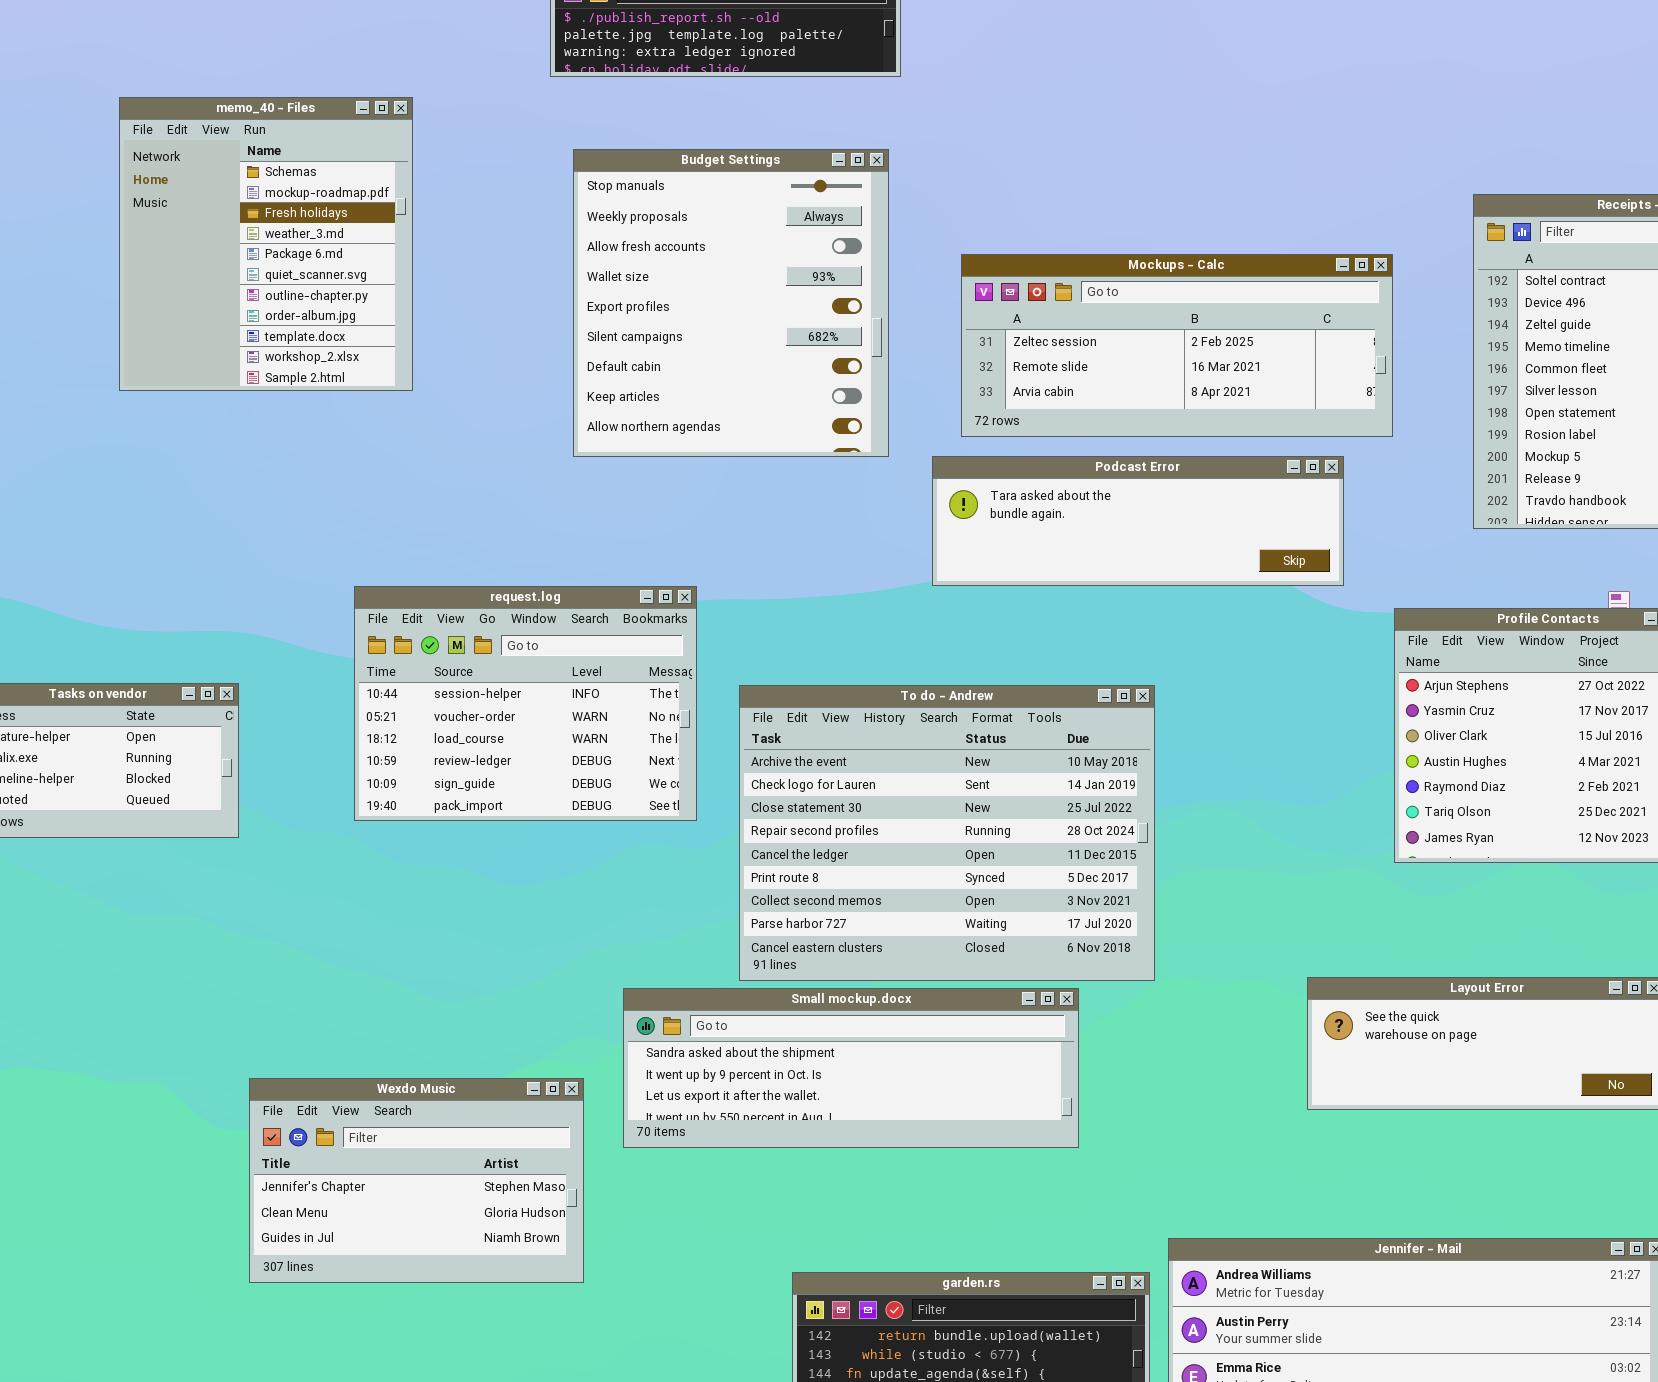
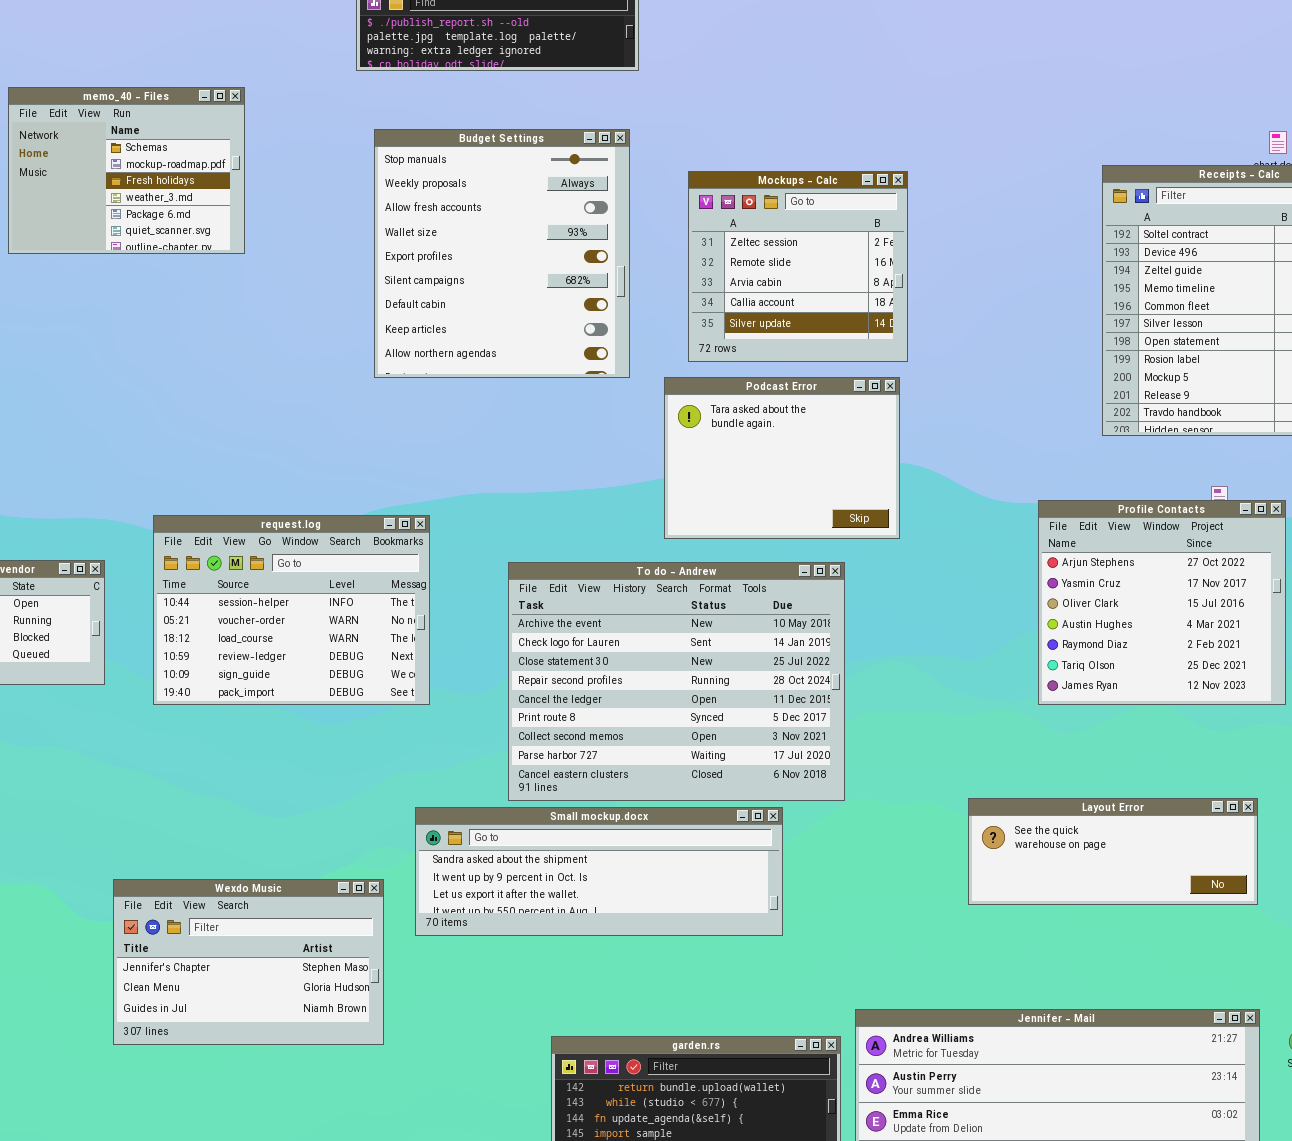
memo_40 - Files: [119,97,413,391] -> [8,87,245,254], resized
Mockups - Calc: [961,254,1393,437] -> [688,171,908,362], resized
Podcast Error: [932,456,1344,586] -> [664,377,900,539], resized
request.log: [354,586,697,821] -> [153,515,430,705], moved

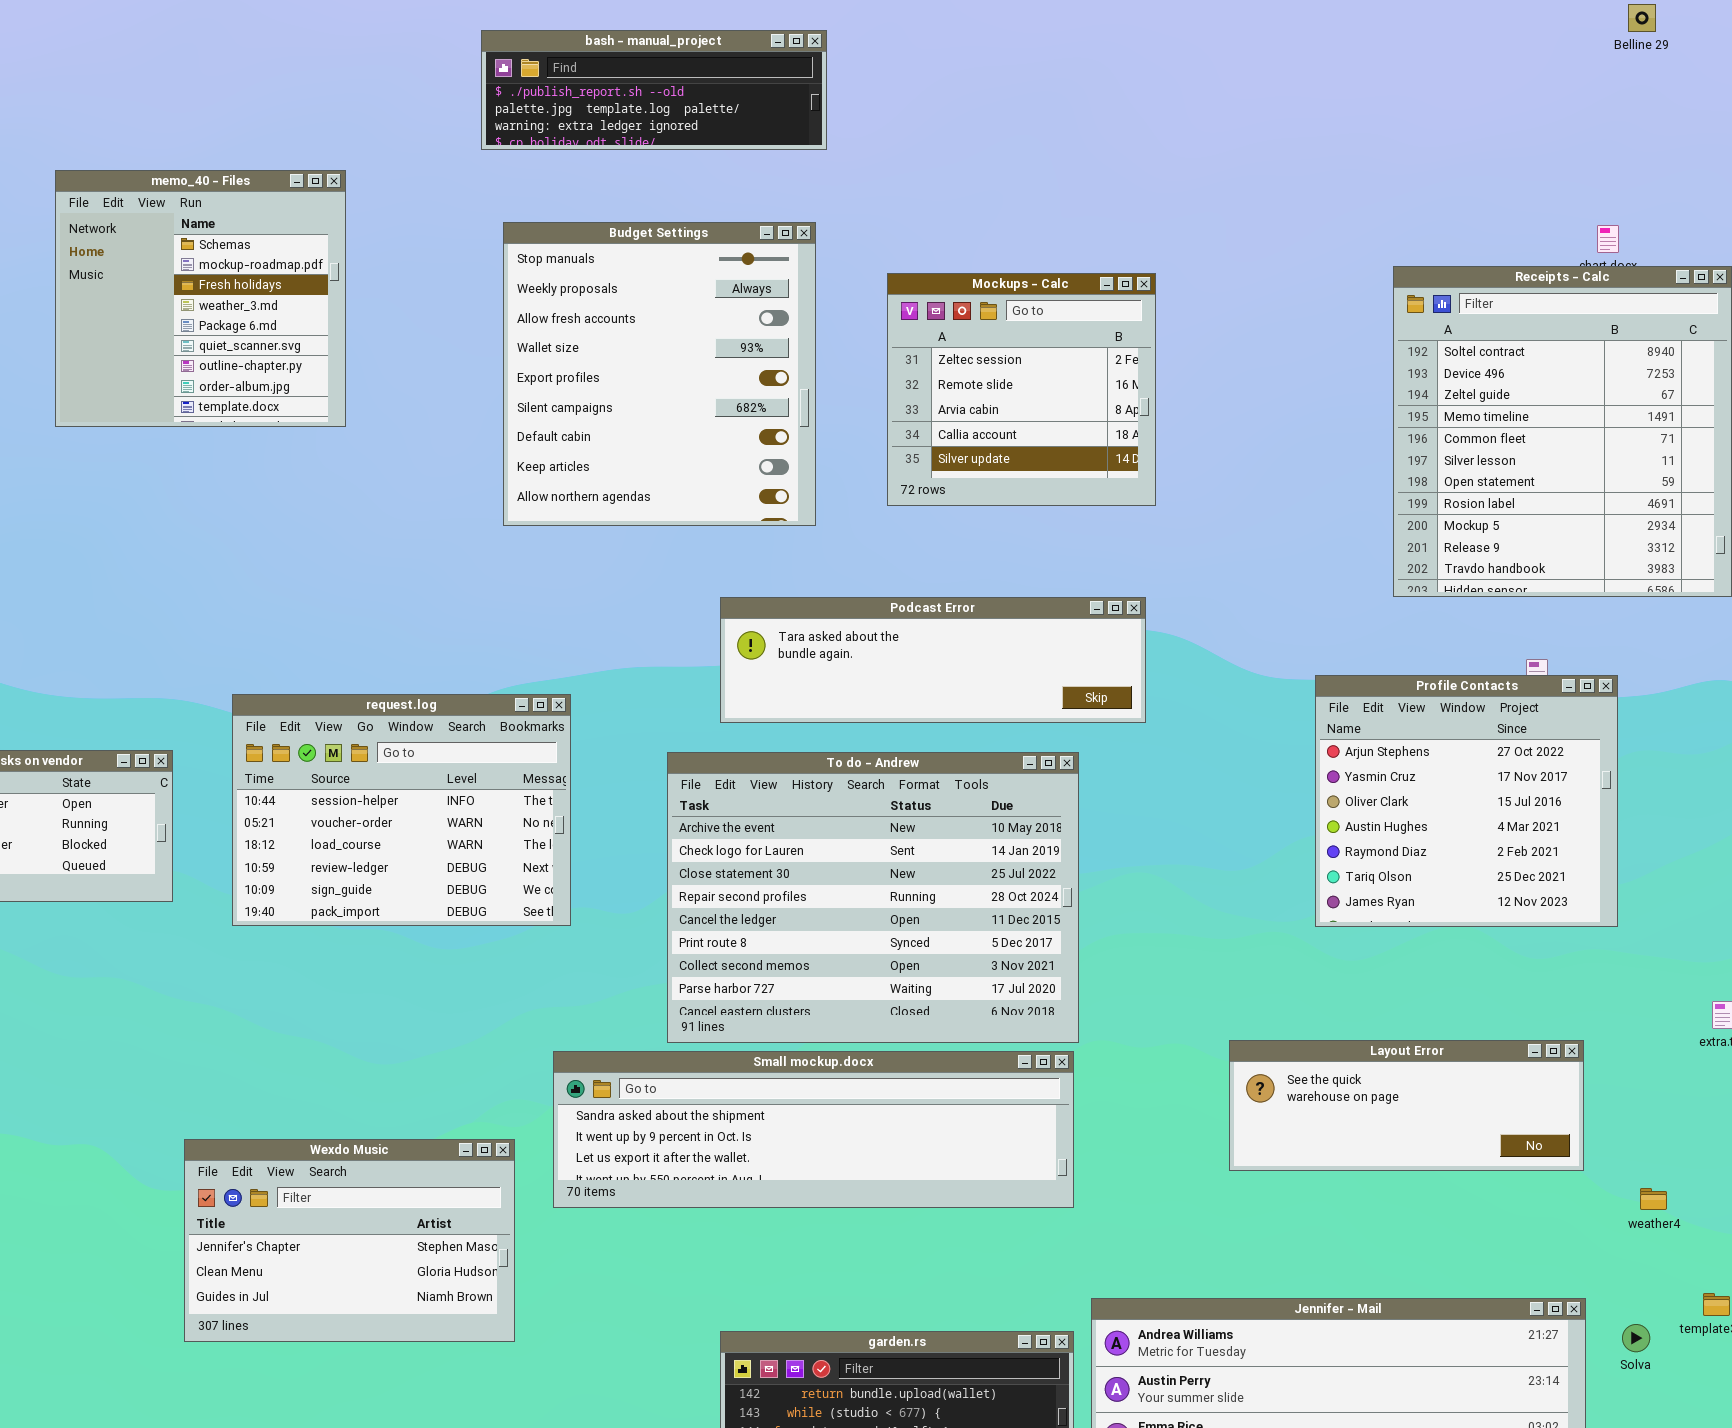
memo_40 - Files: [8,87,245,254] -> [55,170,346,427], resized
Podcast Error: [664,377,900,539] -> [720,597,1146,723], resized
Small mockup.docx: [415,807,783,936] -> [553,1051,1074,1208], resized

